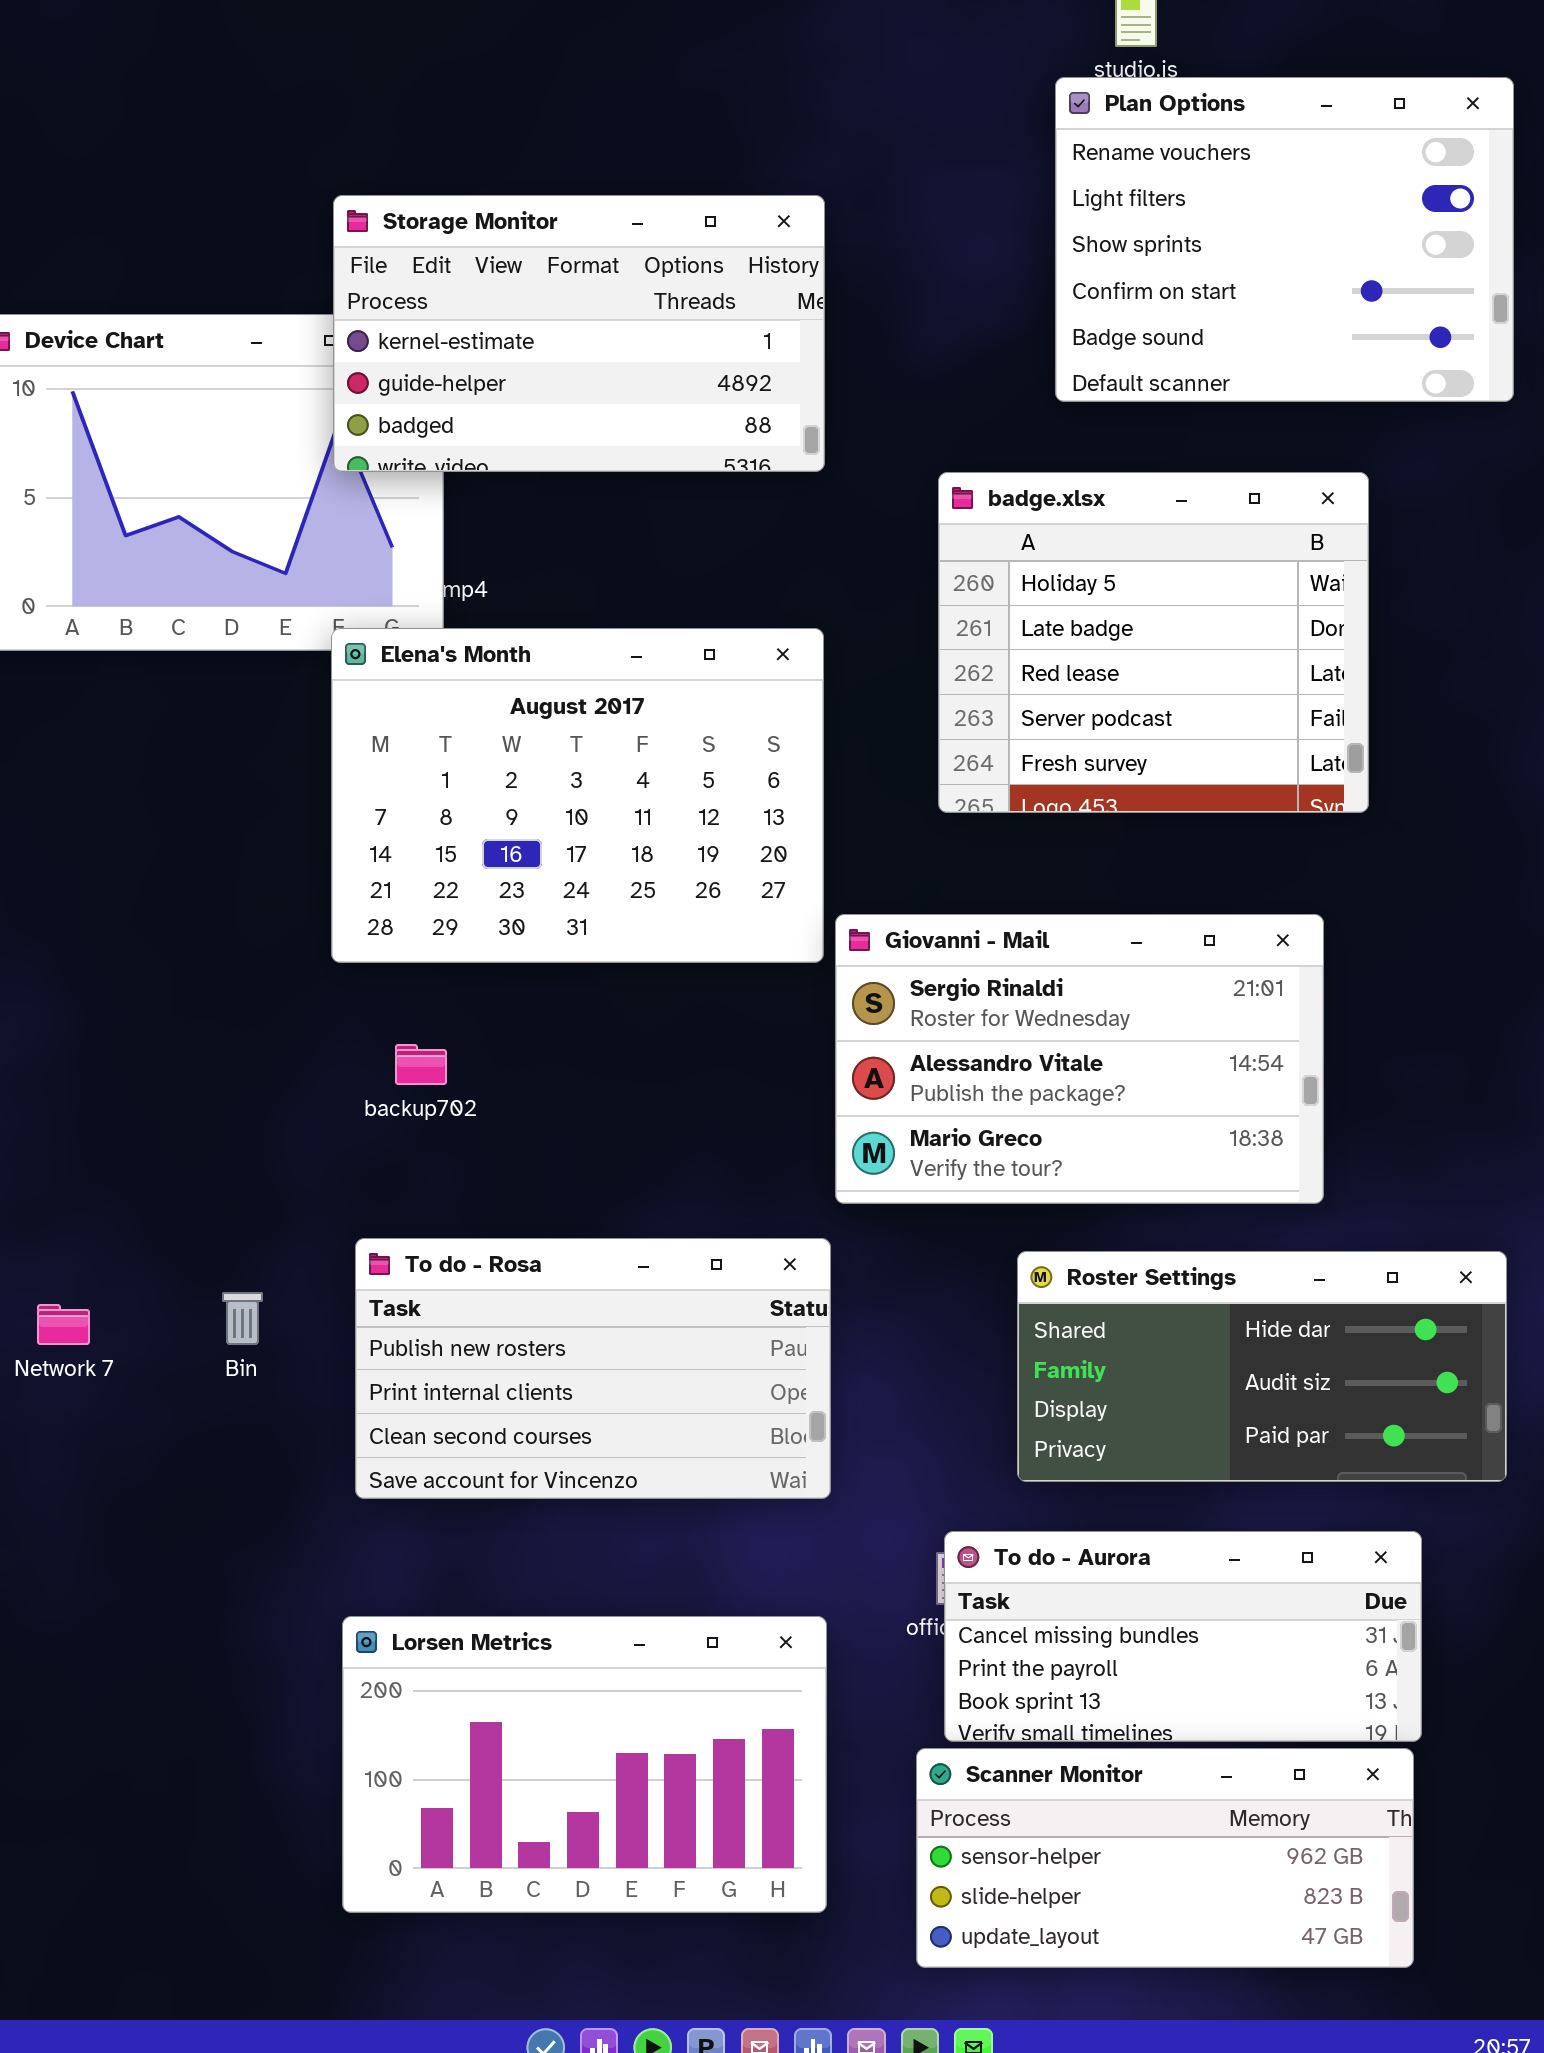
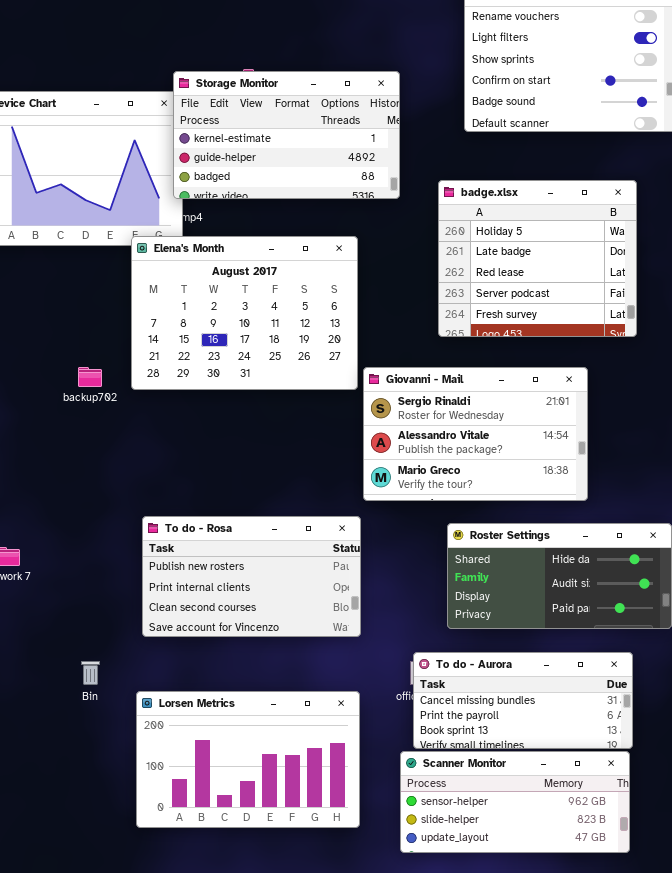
Storage Monitor: [333,195,825,472] -> [173,71,400,199], moved
badge.xlsx: [938,472,1369,813] -> [438,180,637,337], moved
backup702: [395,1044,447,1085] -> [78,367,102,387], moved
Bin: [222,1292,263,1345] -> [81,661,100,685], moved

